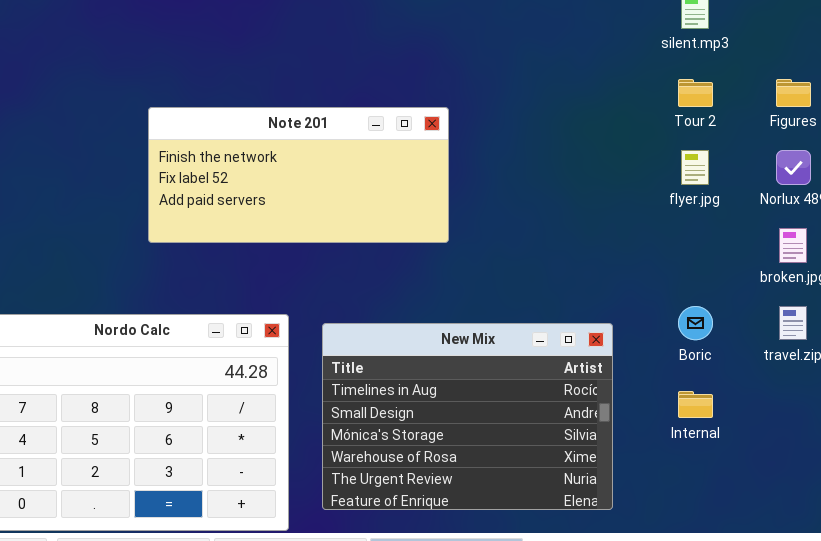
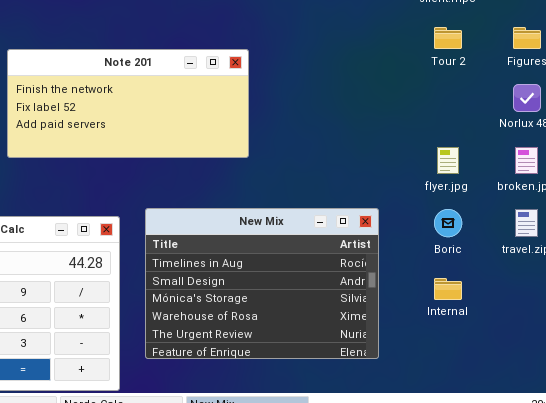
flyer.jpg: [681,150,709,185] -> [437,147,459,174], moved
New Mix: [322,323,613,510] -> [145,208,379,359], moved

